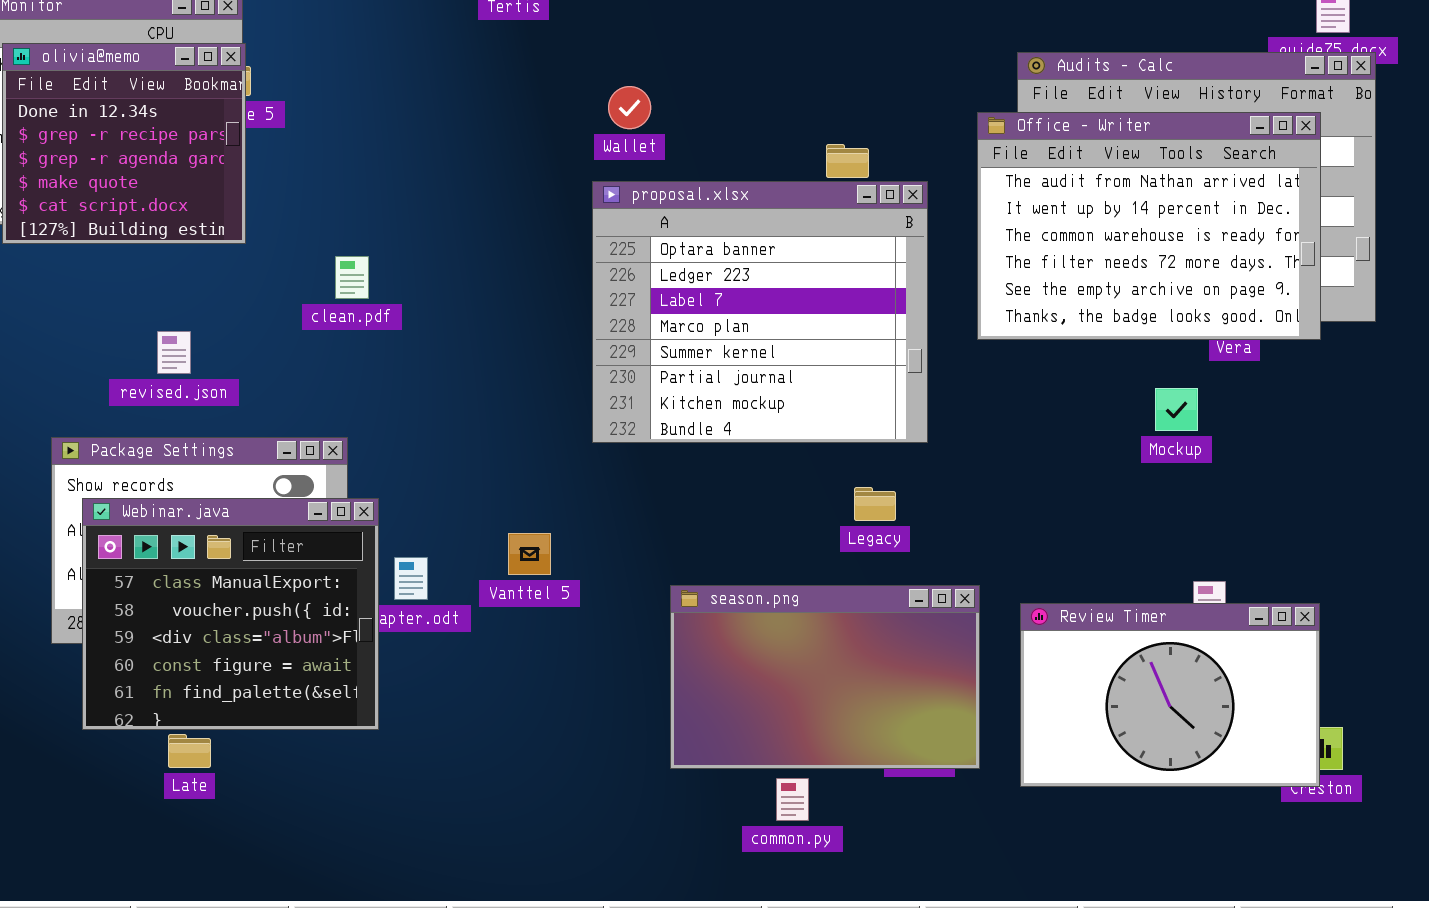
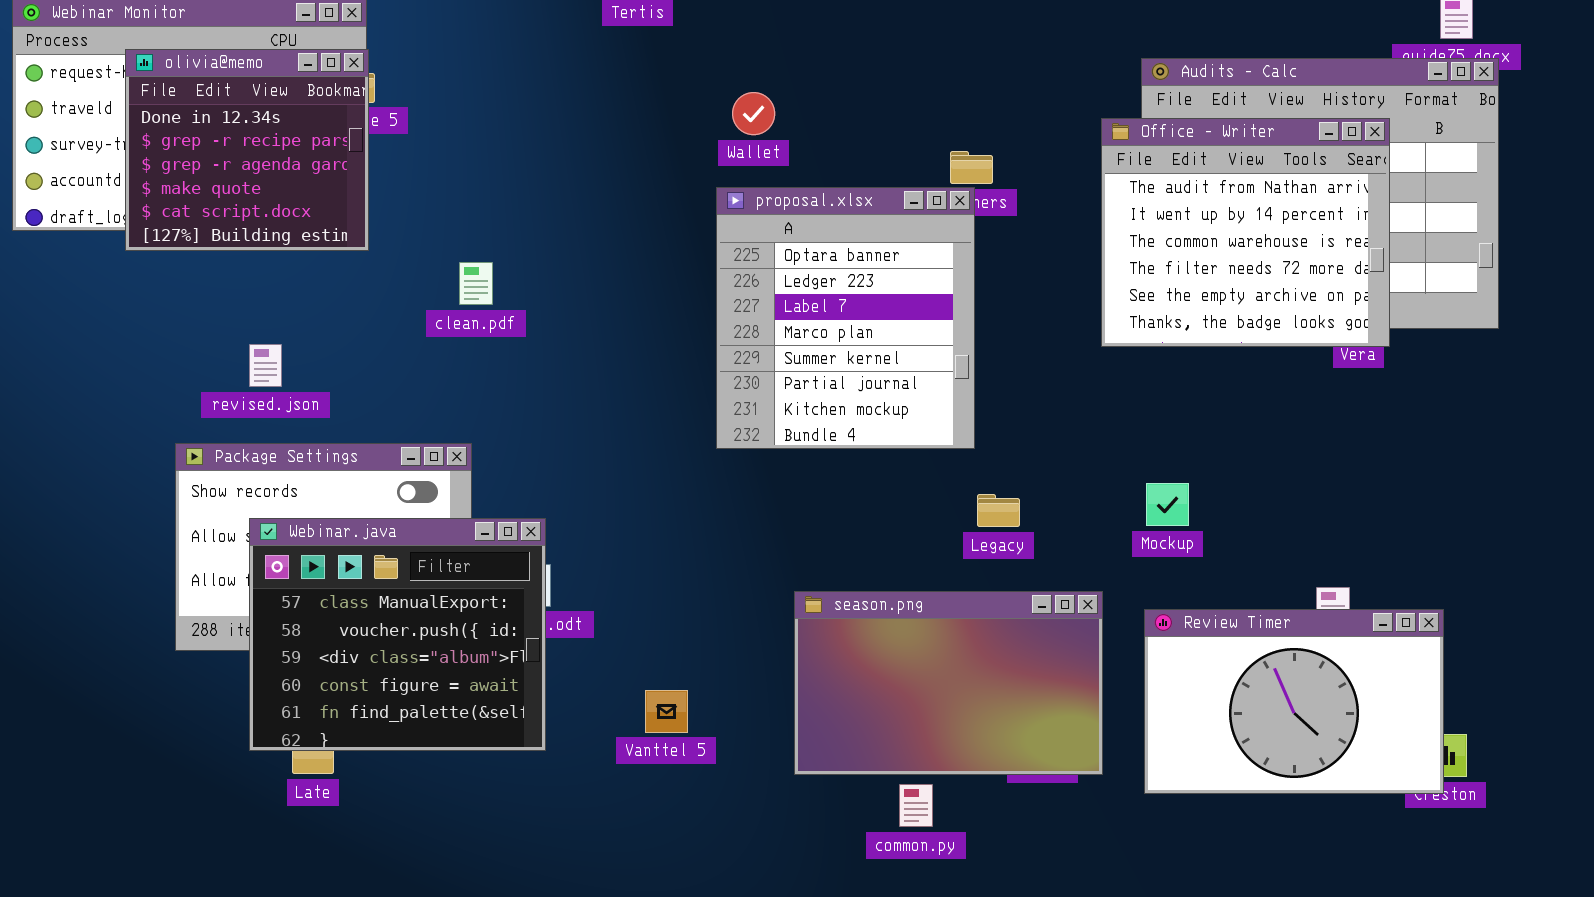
Office - Writer: [977,112,1321,340] -> [1101,118,1390,347], resized
proposal.xlsx: [592,181,928,443] -> [716,187,975,449], resized
revised.json: [157,331,191,374] -> [249,344,282,387], moved
Mockup: [1155,388,1198,431] -> [1146,483,1189,526], moved
Webinar.java: [82,498,379,730] -> [249,518,546,751], moved
Vanttel 5: [508,533,551,575] -> [645,690,688,733], moved

